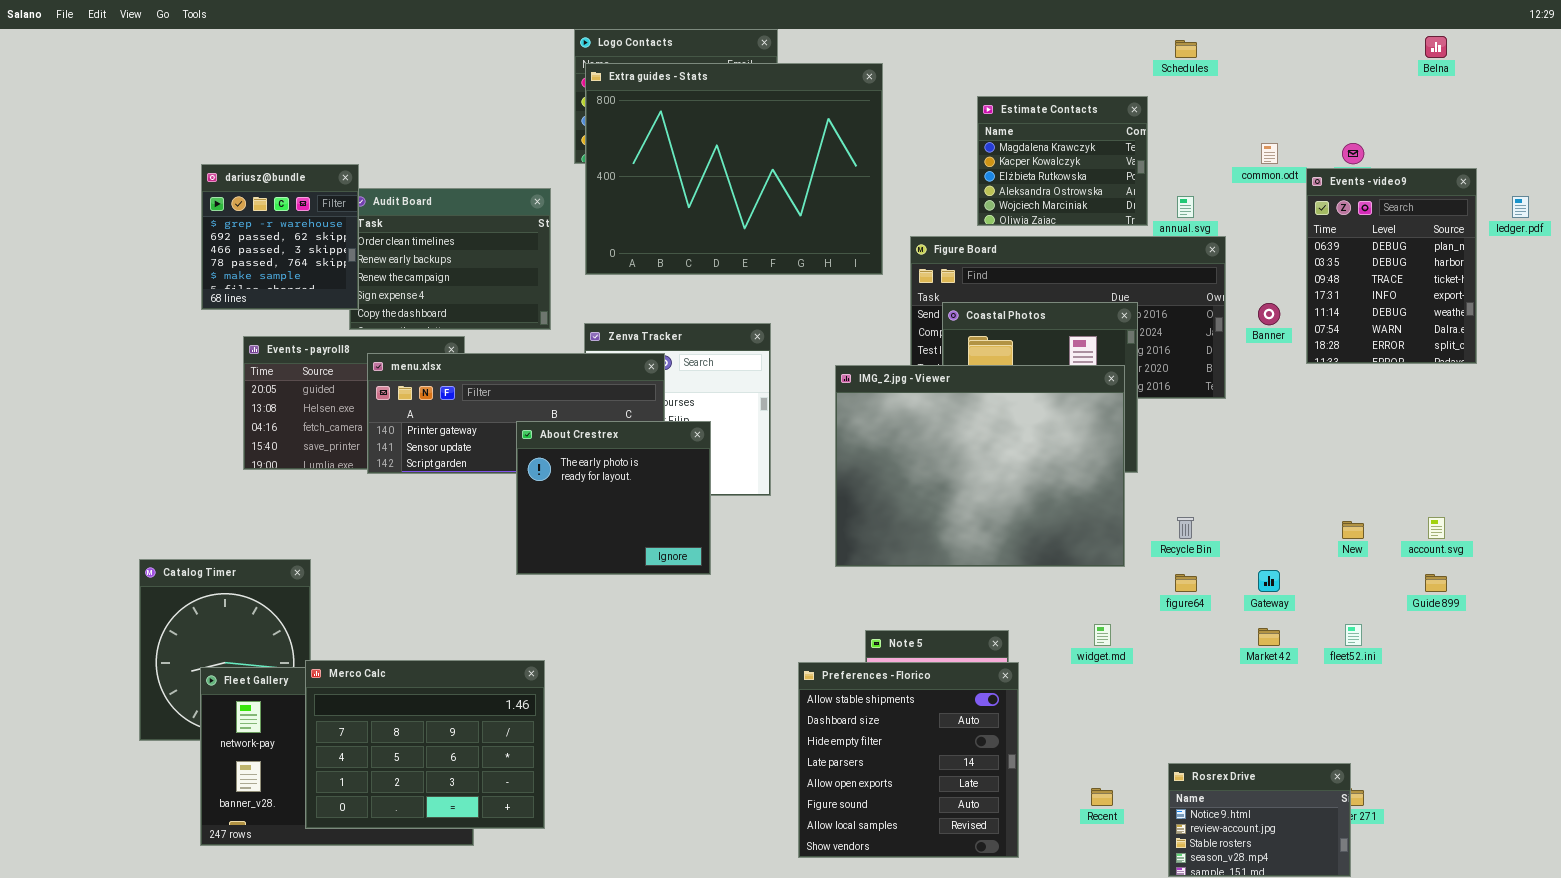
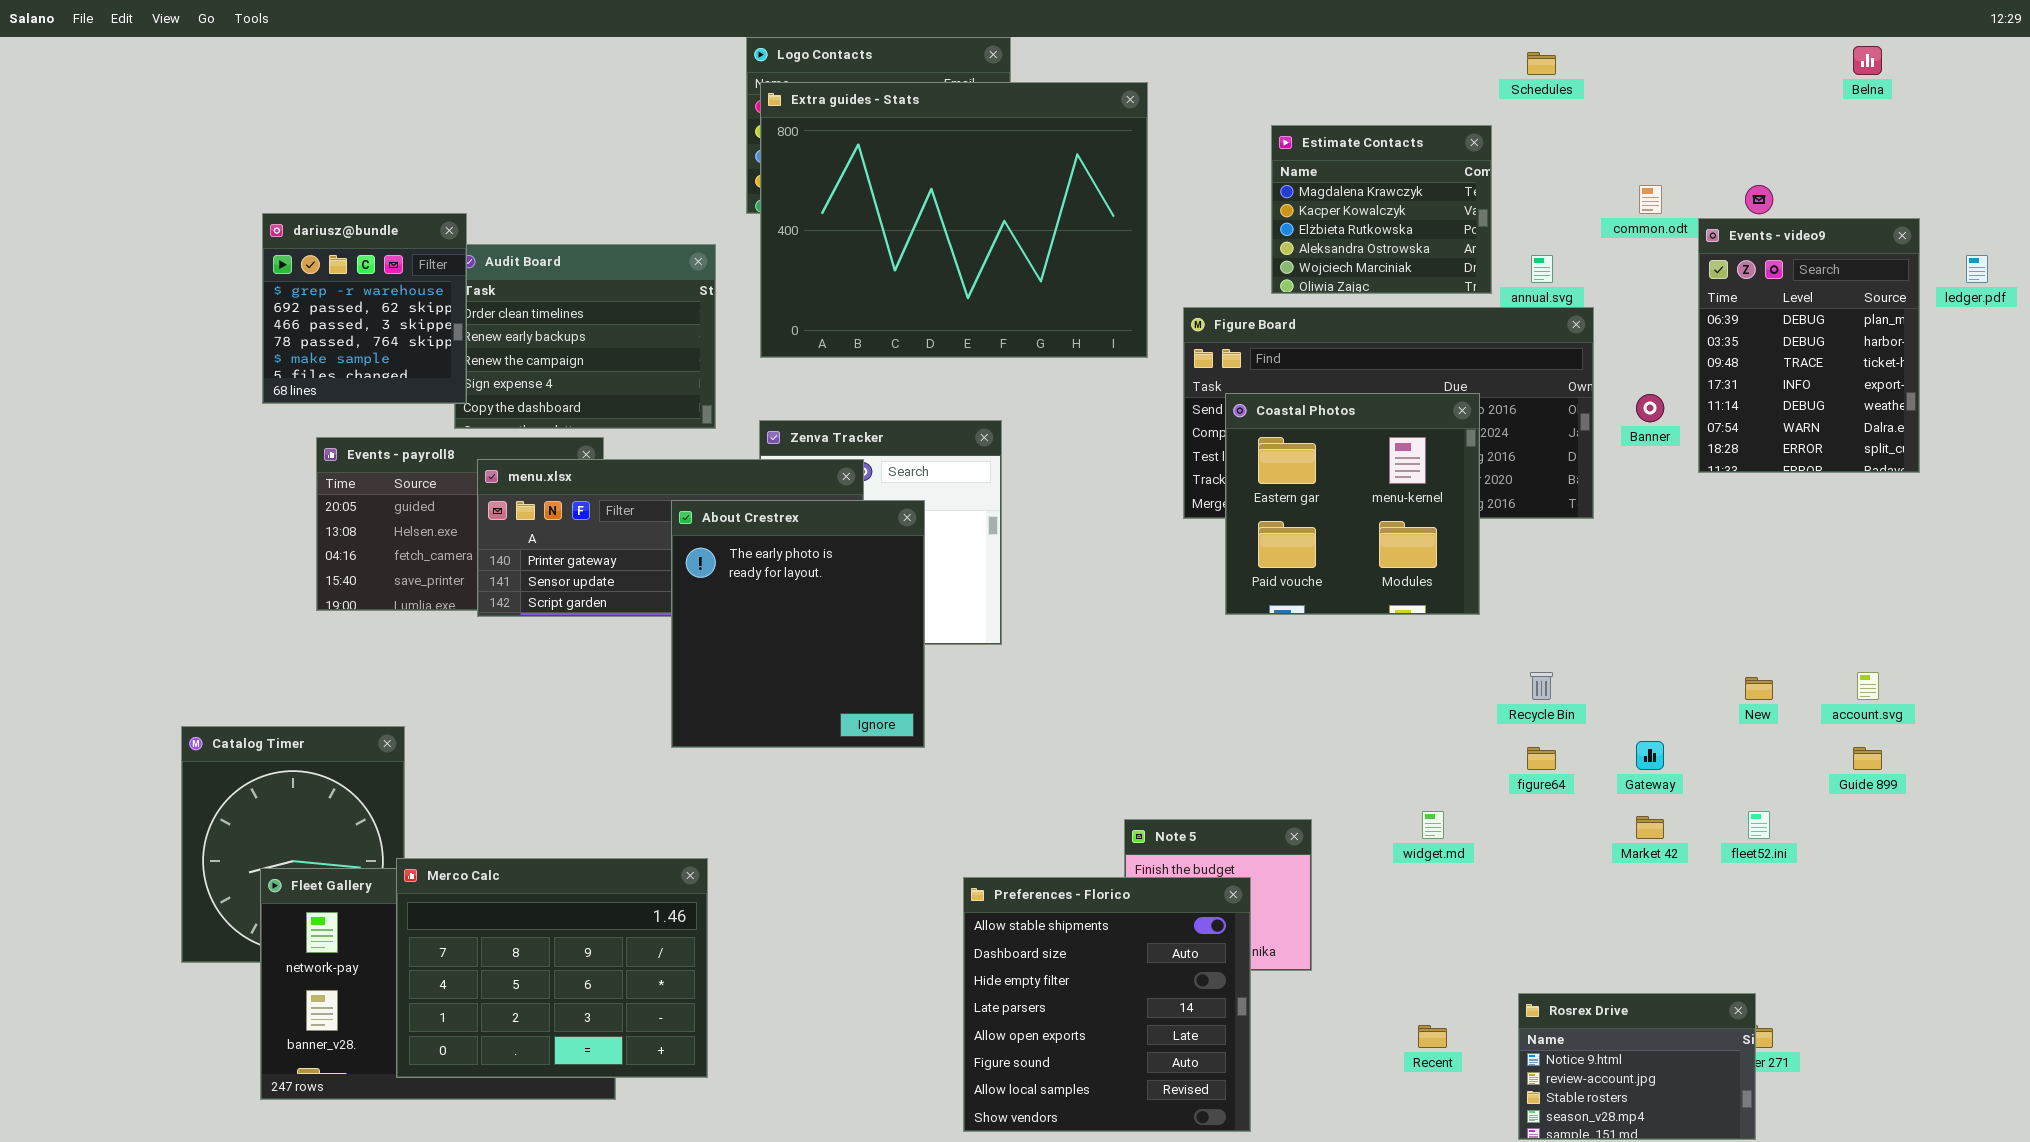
IMG_2.jpg - Viewer: [835,365,1125,567] -> none, closed
About Crestrex: [516,421,711,575] -> [671,500,925,748], resized
Preferences - Florico: [798,662,1019,858] -> [963,877,1251,1132], moved

